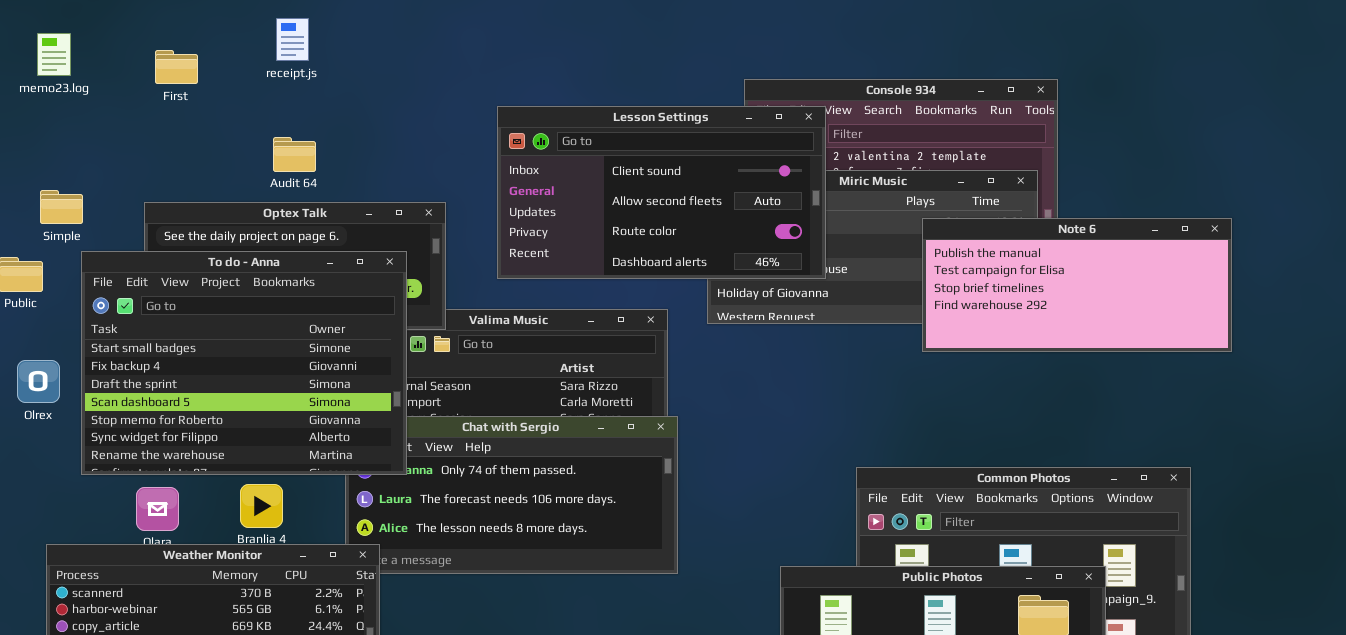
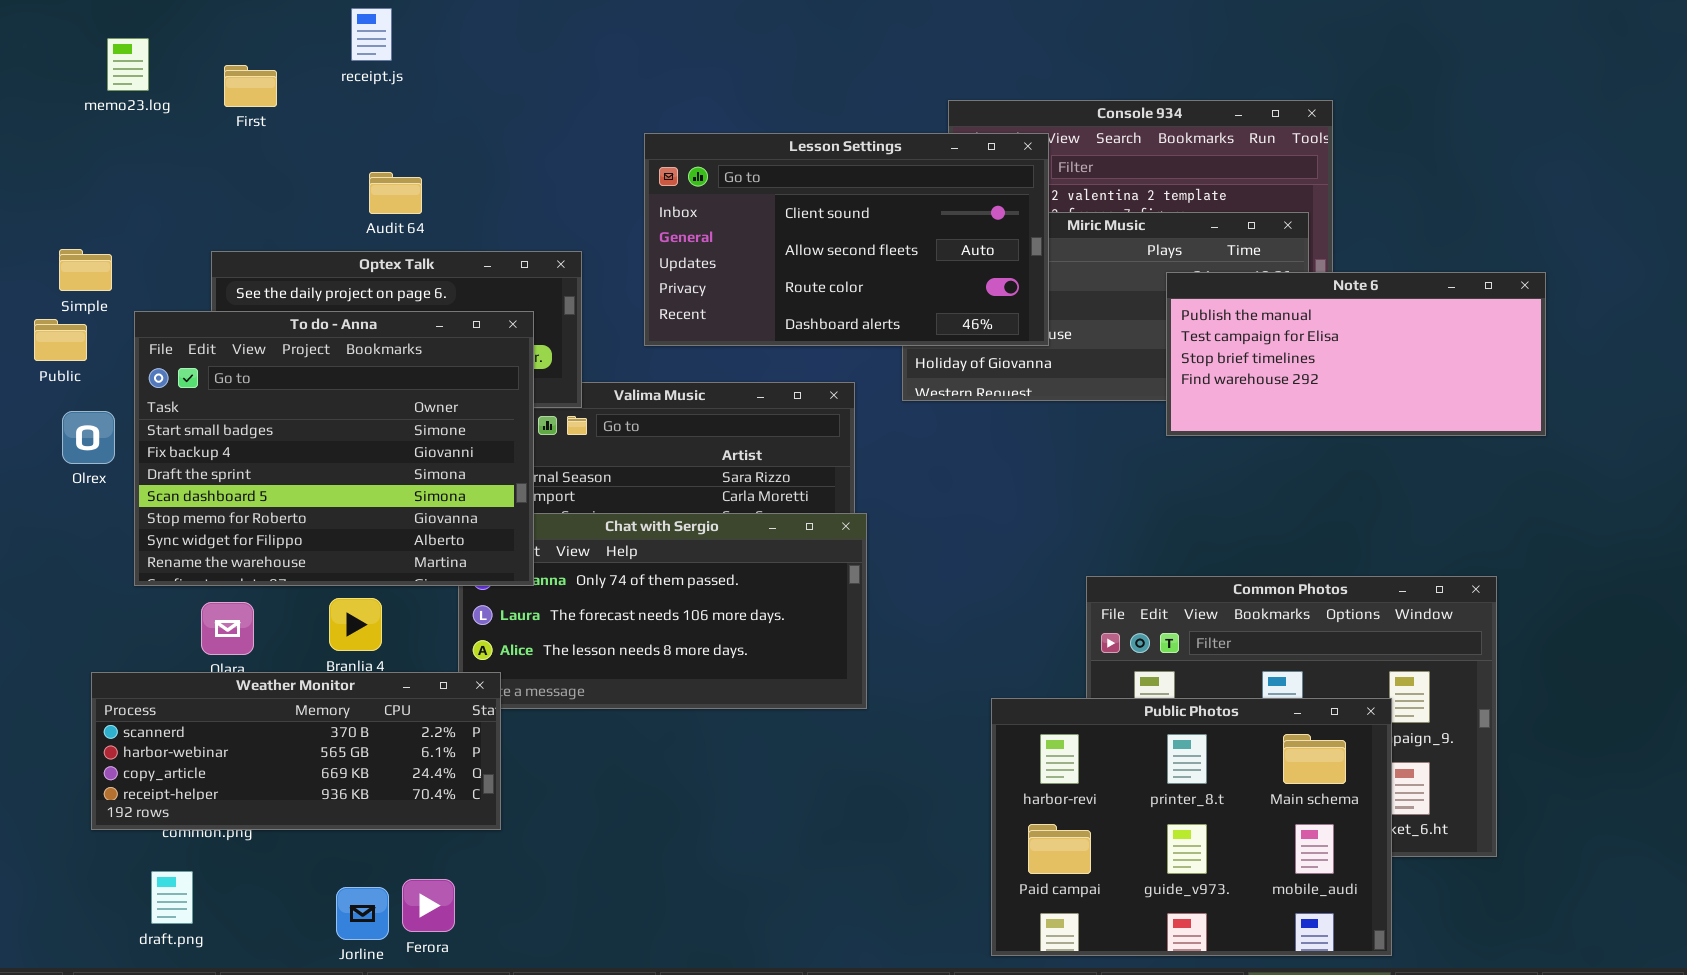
receipt.js: [276,18,309,61] -> [351,8,392,61], moved
memo23.log: [37,33,71,76] -> [107,38,149,91], moved
Simple: [40,190,83,224] -> [59,249,112,291], moved
Olrex: [17,360,60,403] -> [62,411,115,464], moved

